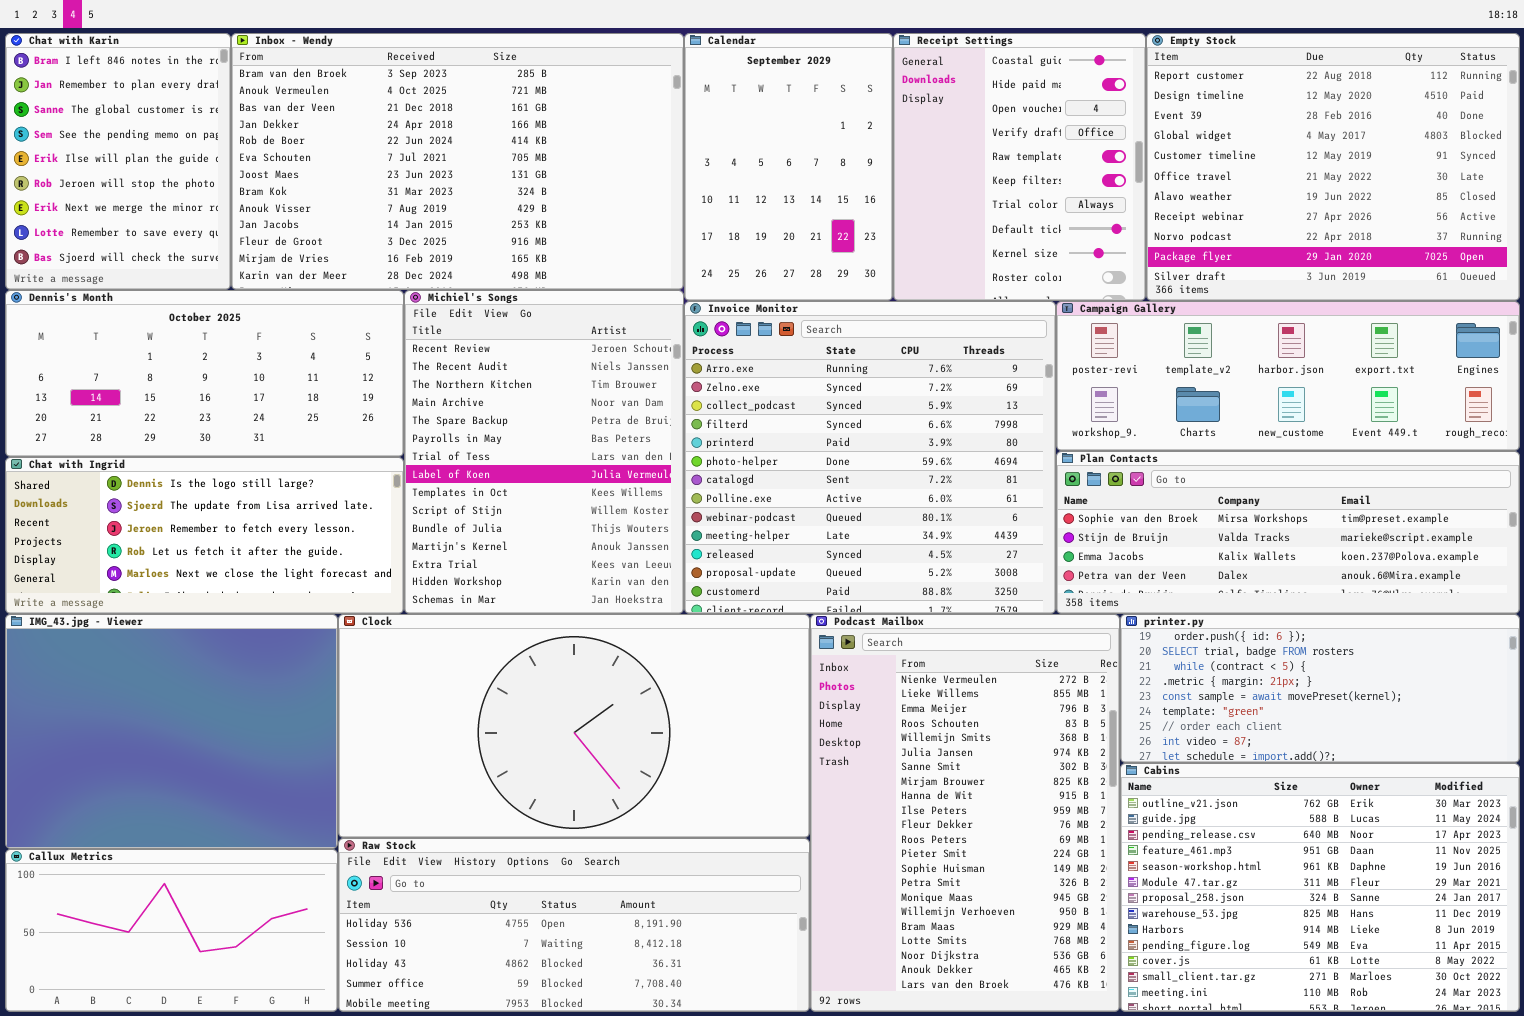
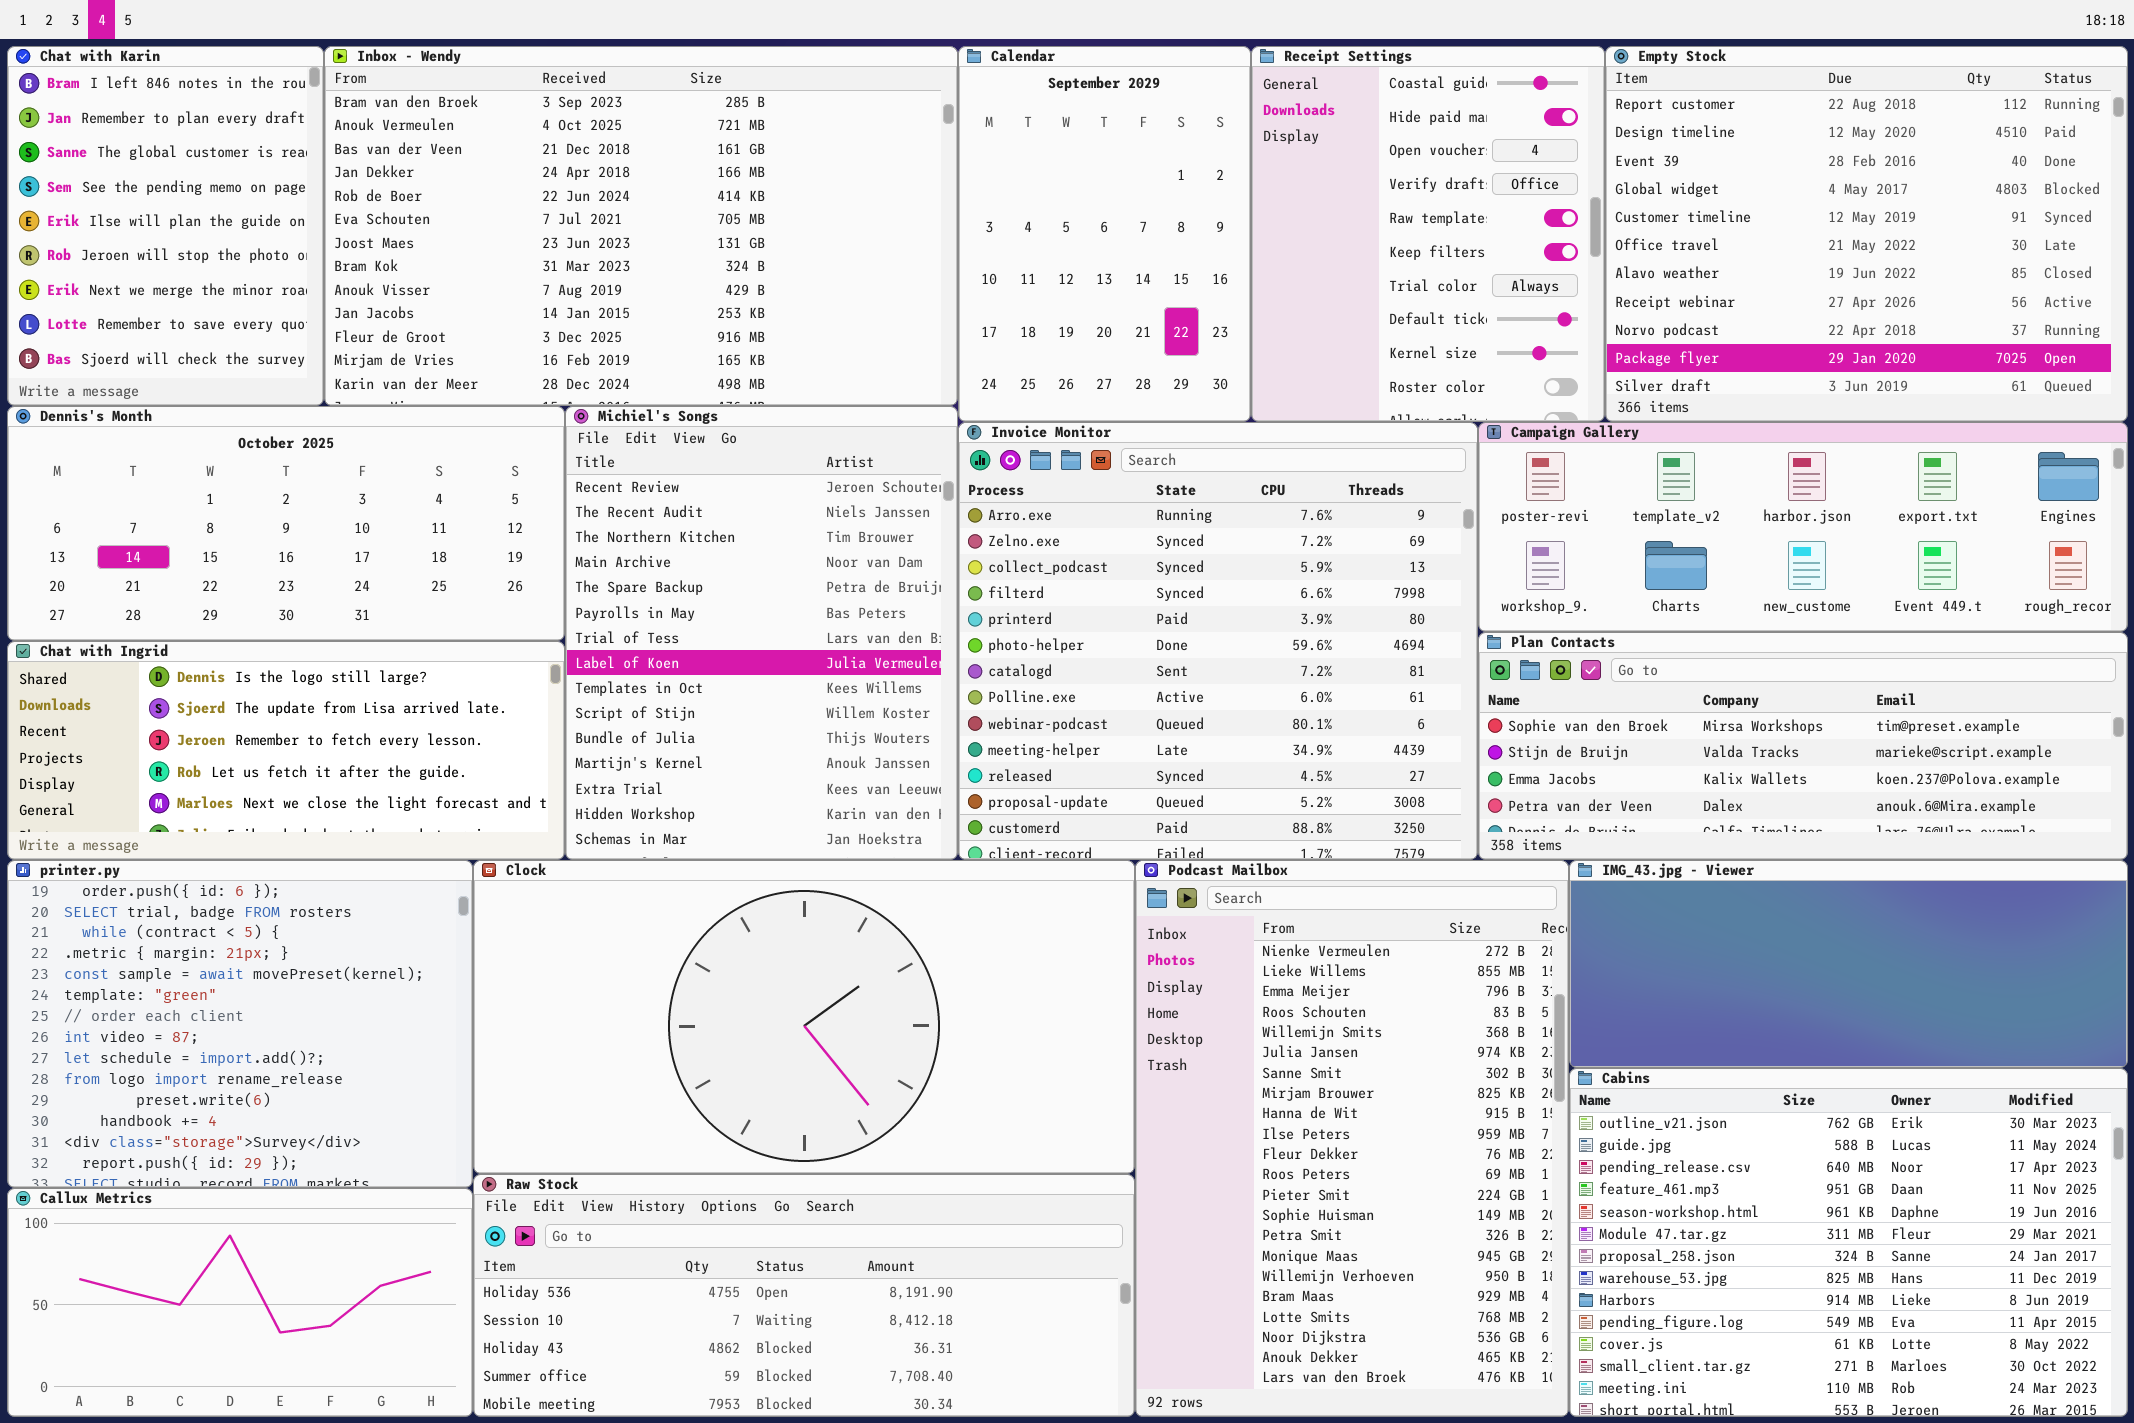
IMG_43.jpg - Viewer: [5,614,338,849] -> [1569,860,2128,1068], moved, resized
printer.py: [1120,614,1520,763] -> [7,860,473,1188], moved, resized

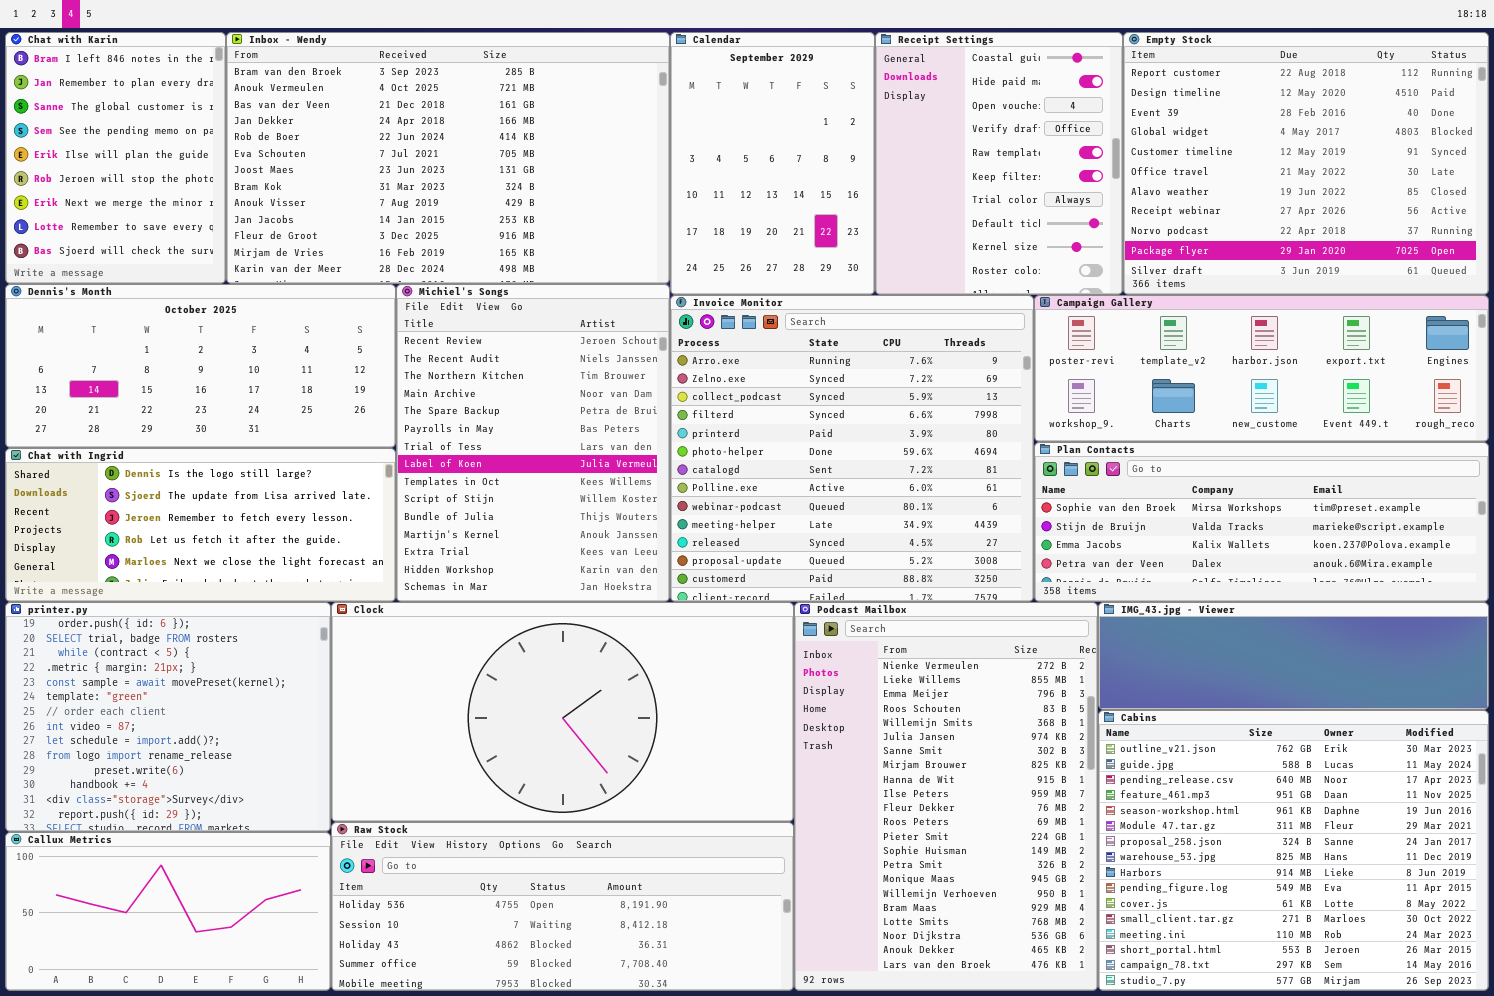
IMG_43.jpg - Viewer: [1569,860,2128,1068] -> [1098,602,1489,710], resized
Cabins: [1569,1068,2128,1417] -> [1098,710,1489,991], resized

